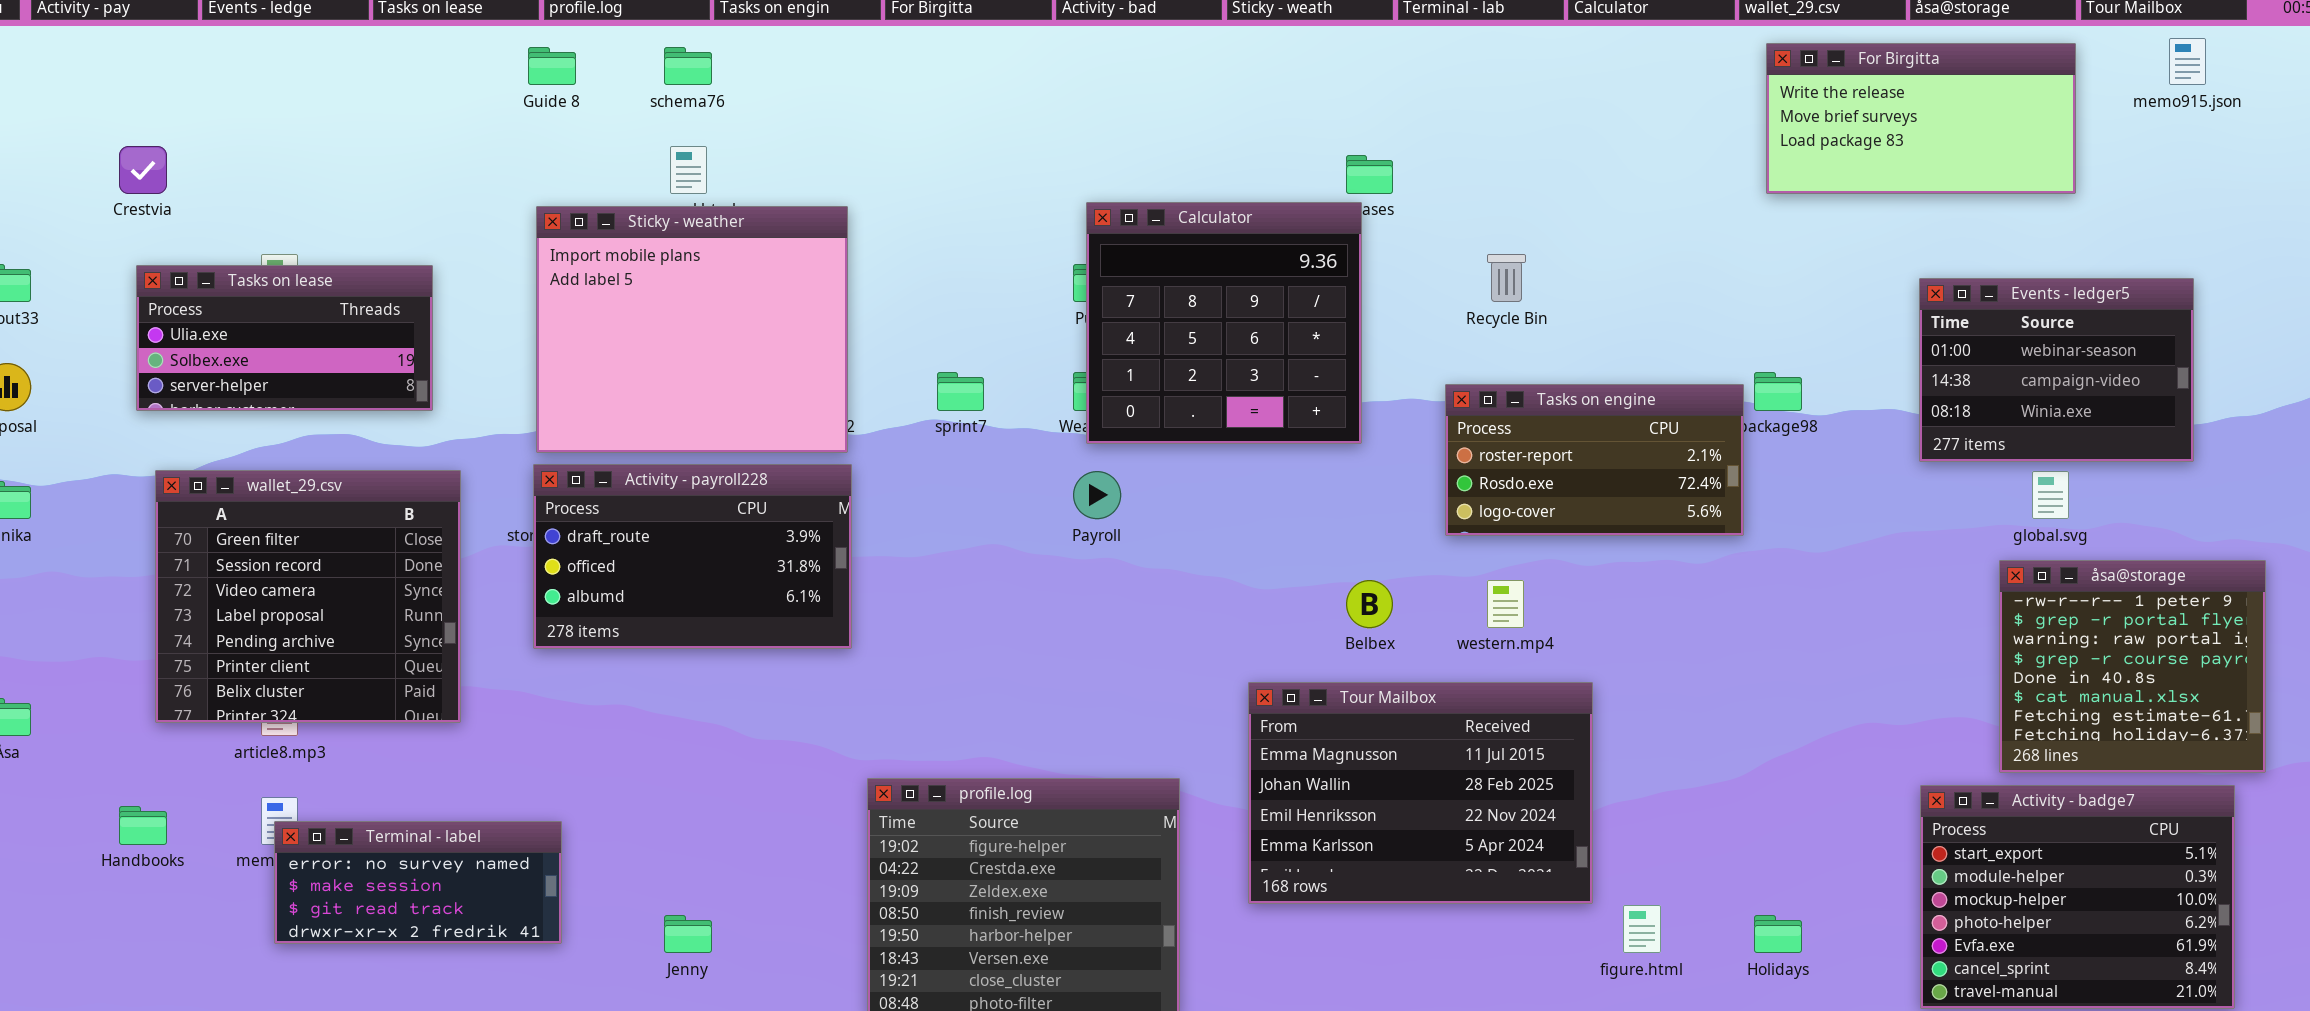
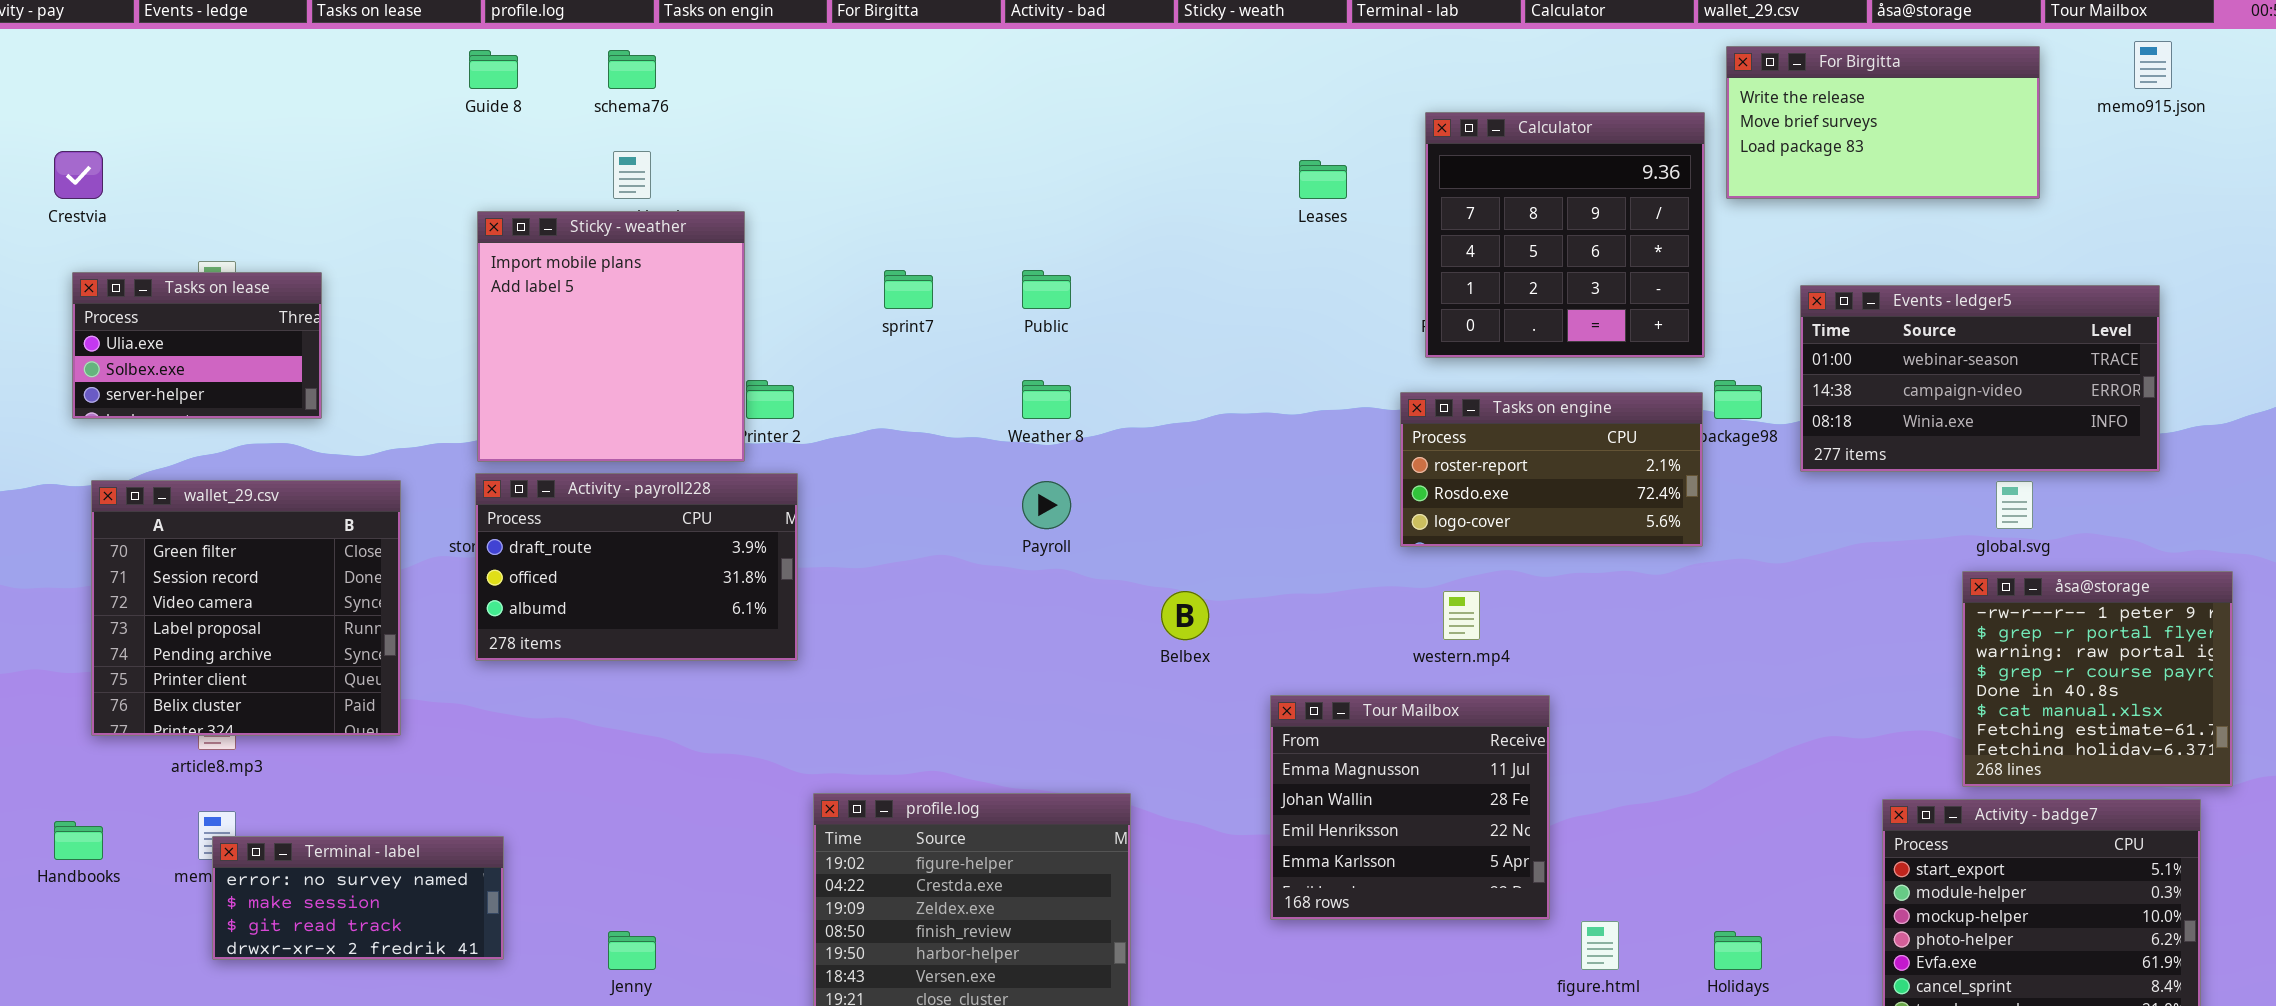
Calculator: [1086,202,1362,444] -> [1425,112,1705,358], moved
Sticky - weather: [536,206,848,453] -> [477,211,745,462], resized
Tasks on lease: [136,265,433,411] -> [72,272,322,419], resized
Events - ledger5: [1919,278,2194,462] -> [1800,285,2160,472], resized
sprint7: [937,372,984,411] -> [884,270,933,309], moved
Belbex: [1346,580,1393,628] -> [1161,591,1209,640], moved
Tour Mailbox: [1248,682,1593,904] -> [1270,695,1550,920], resized

